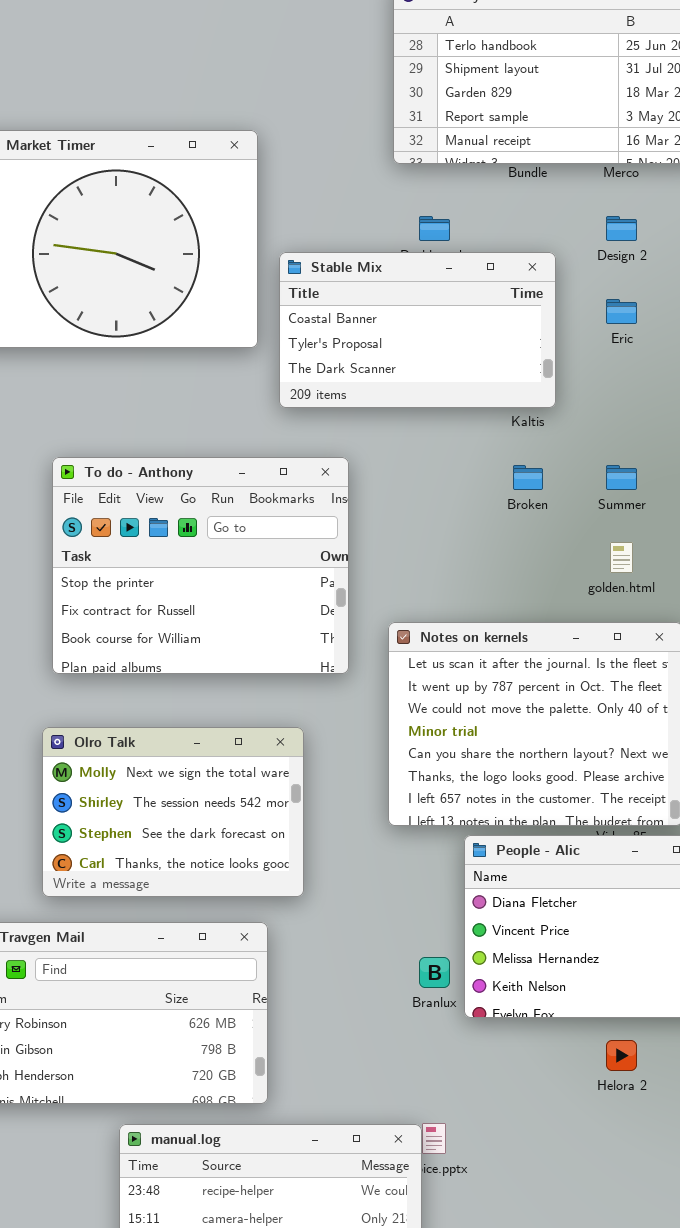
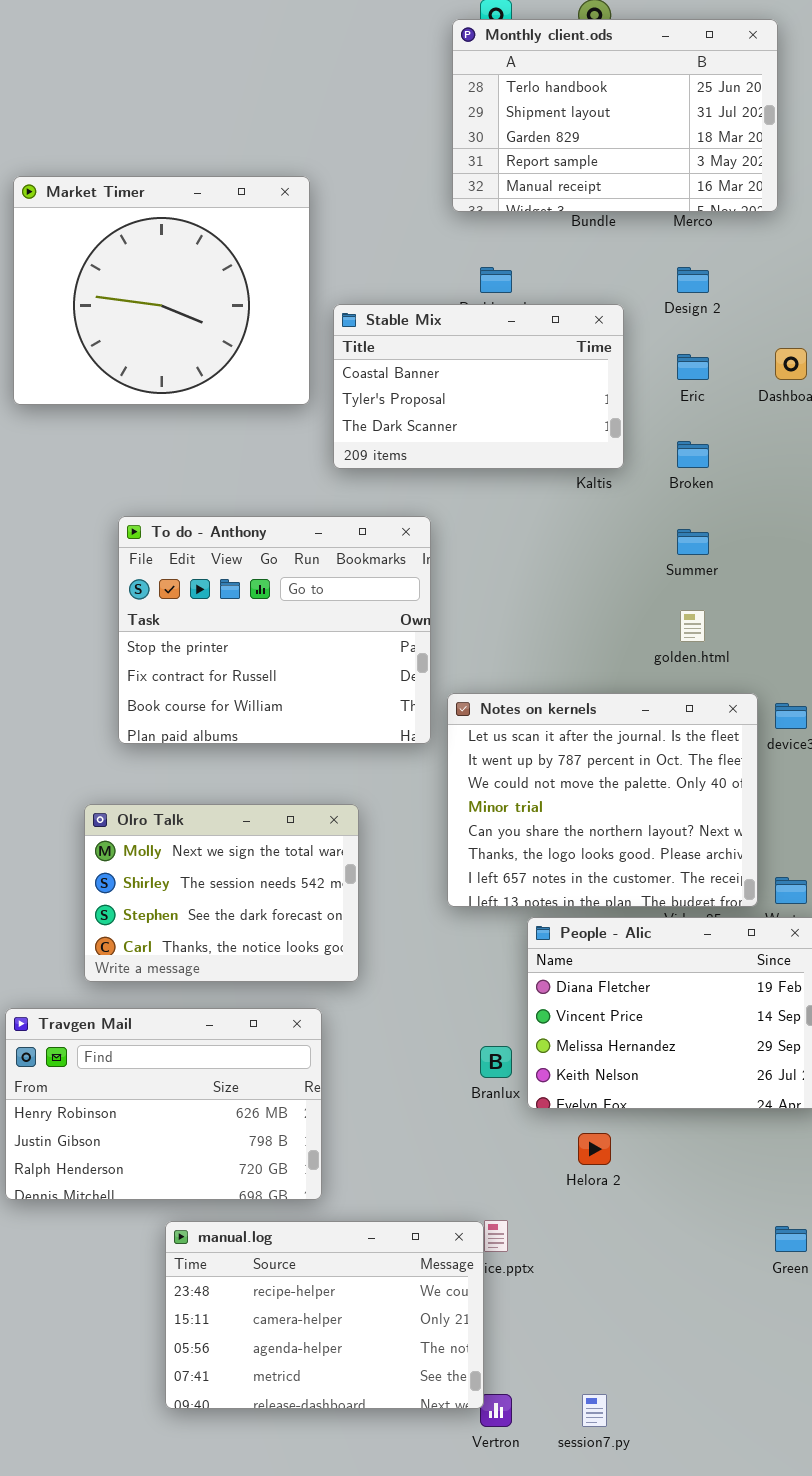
To do - Anthony: [52,457,349,674] -> [118,516,431,744], moved
Broken: [513,465,543,490] -> [677,441,709,468], moved
Helora 2: [606,1040,637,1071] -> [578,1133,611,1165], moved

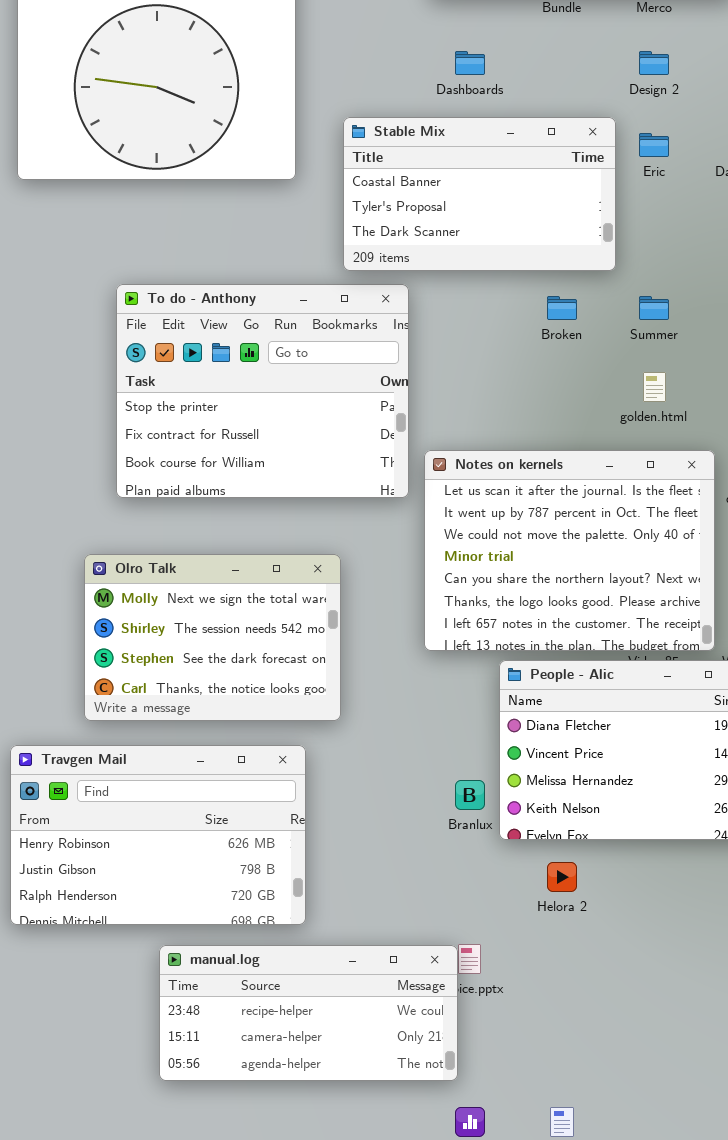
Stable Mix: [333,304,624,469] -> [343,117,616,271], moved
Broken: [677,441,709,468] -> [547,296,577,320], moved
manual.log: [165,1221,484,1409] -> [159,945,458,1081], resized

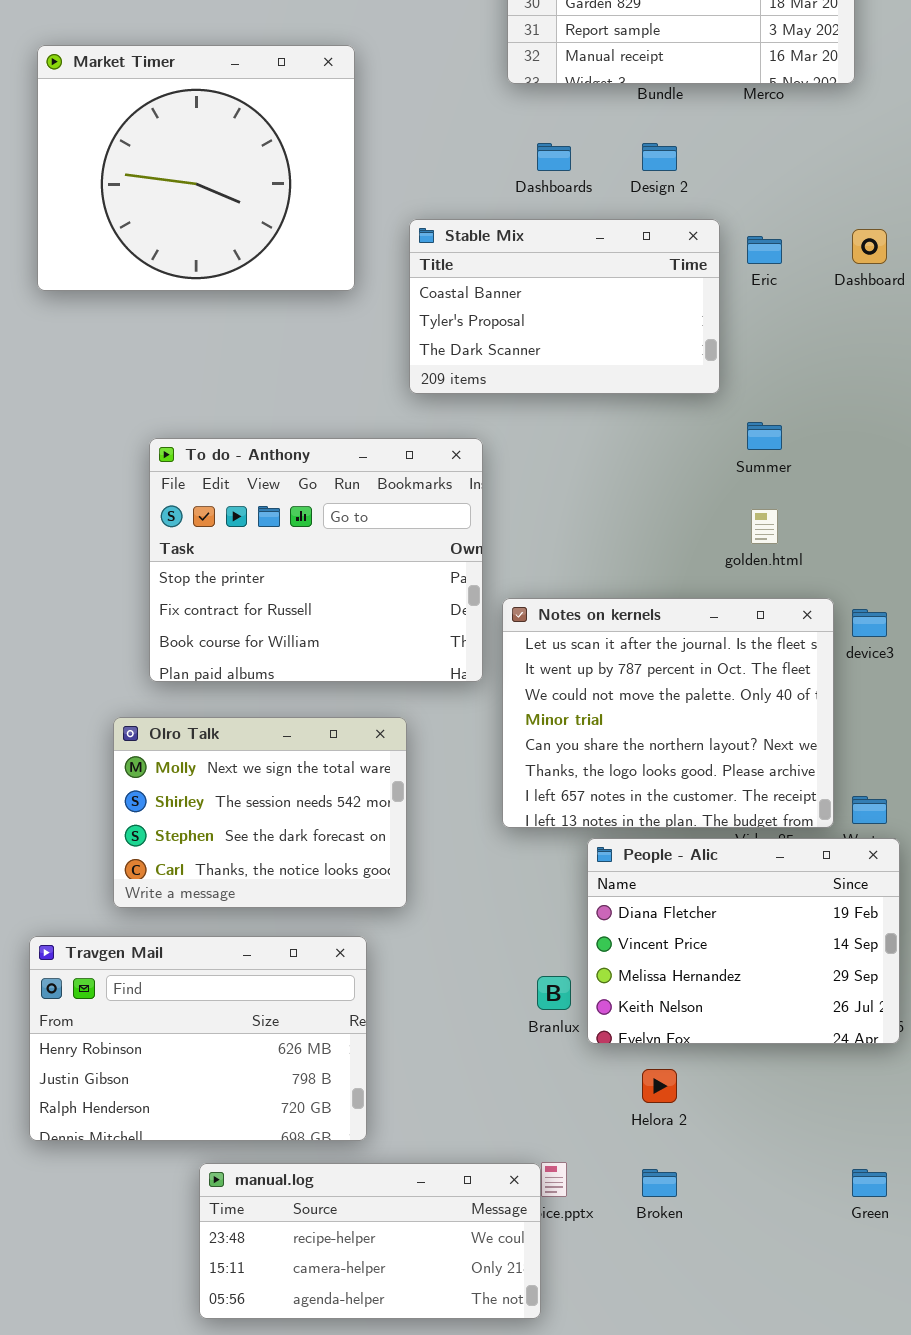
Design 2: [639,51,669,75] -> [642,143,677,171], moved
To do - Anthony: [116,284,409,498] -> [149,438,483,682], moved
Broken: [547,296,577,320] -> [642,1169,677,1197], moved

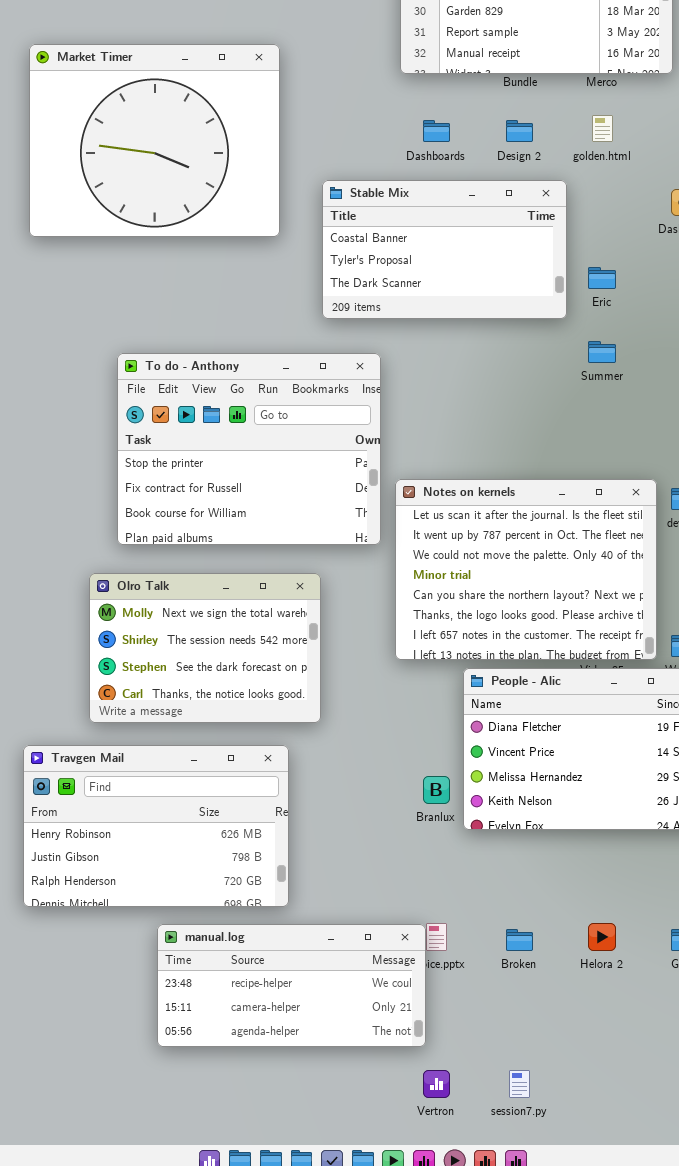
Eric: [747,236,782,264] -> [588,267,616,289], moved
golden.html: [751,509,778,544] -> [592,115,613,142], moved
Helora 2: [642,1069,677,1103] -> [588,923,616,951], moved

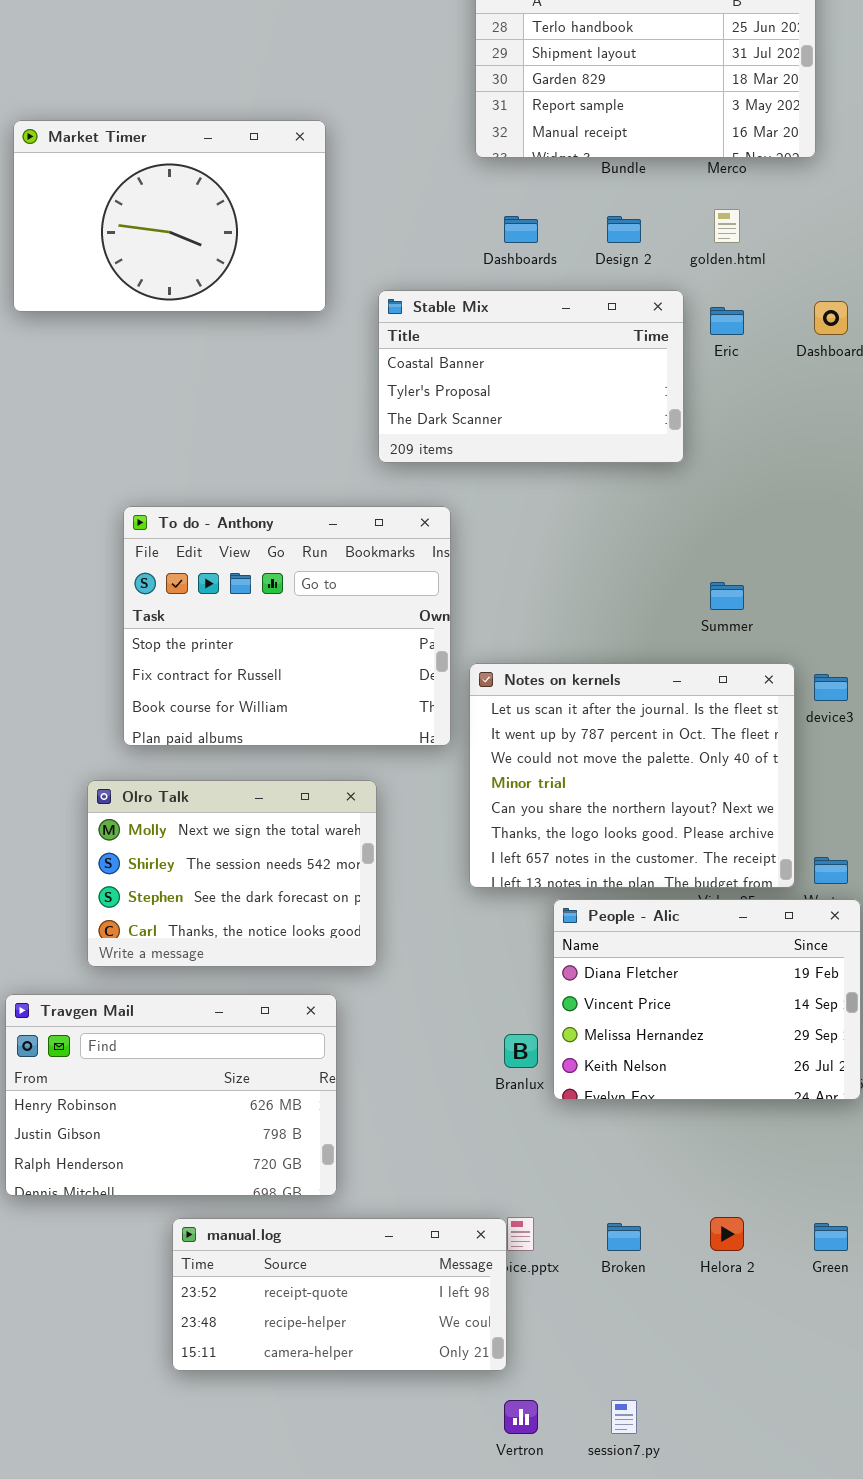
Market Timer: [29,44,280,237] -> [13,120,326,312], resized
Eric: [588,267,616,289] -> [710,307,744,335], moved
Summer: [588,341,616,363] -> [710,582,744,610], moved
manual.log: [157,924,426,1047] -> [172,1218,507,1371], scrolled up 1 row

